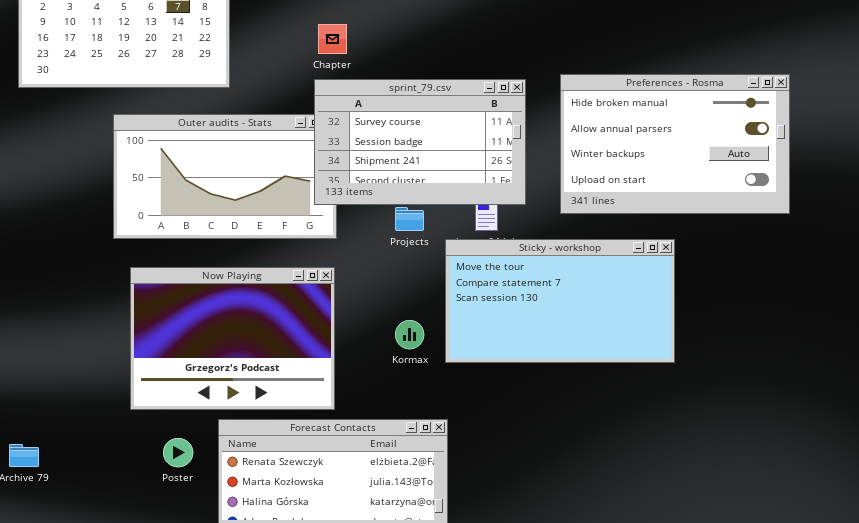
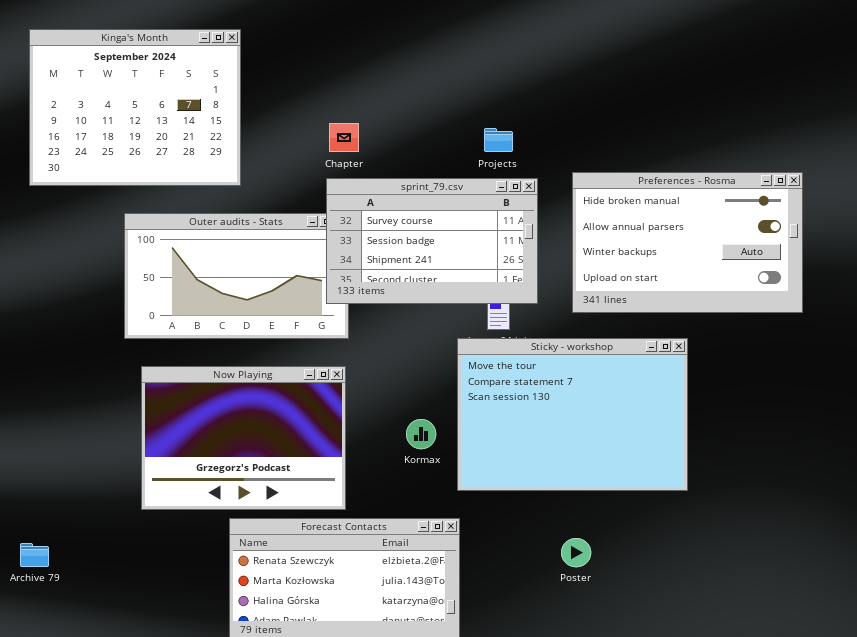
Projects: [395,207,424,231] -> [484,128,513,152], moved
Sticky - workshop: [445,239,675,363] -> [457,338,688,491], resized
Poster: [163,438,193,467] -> [561,538,591,567], moved

